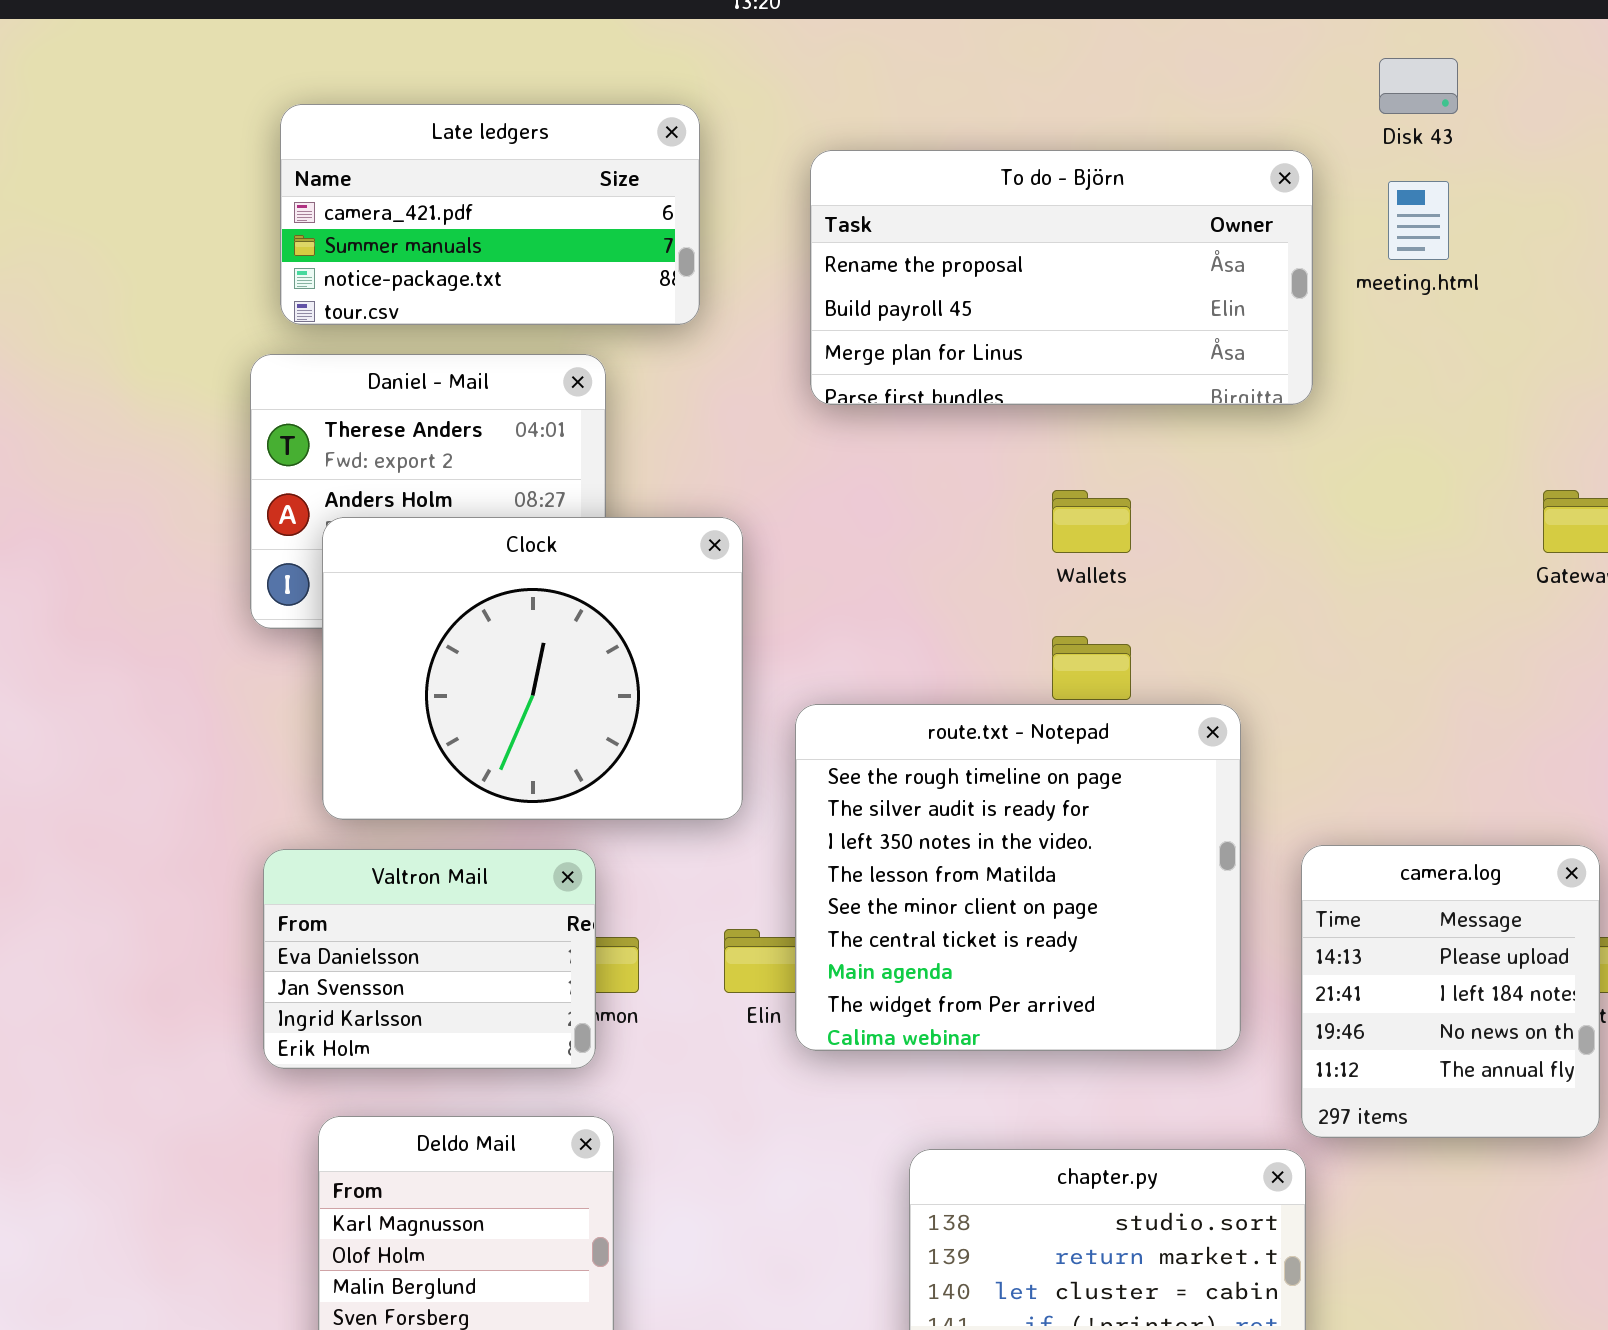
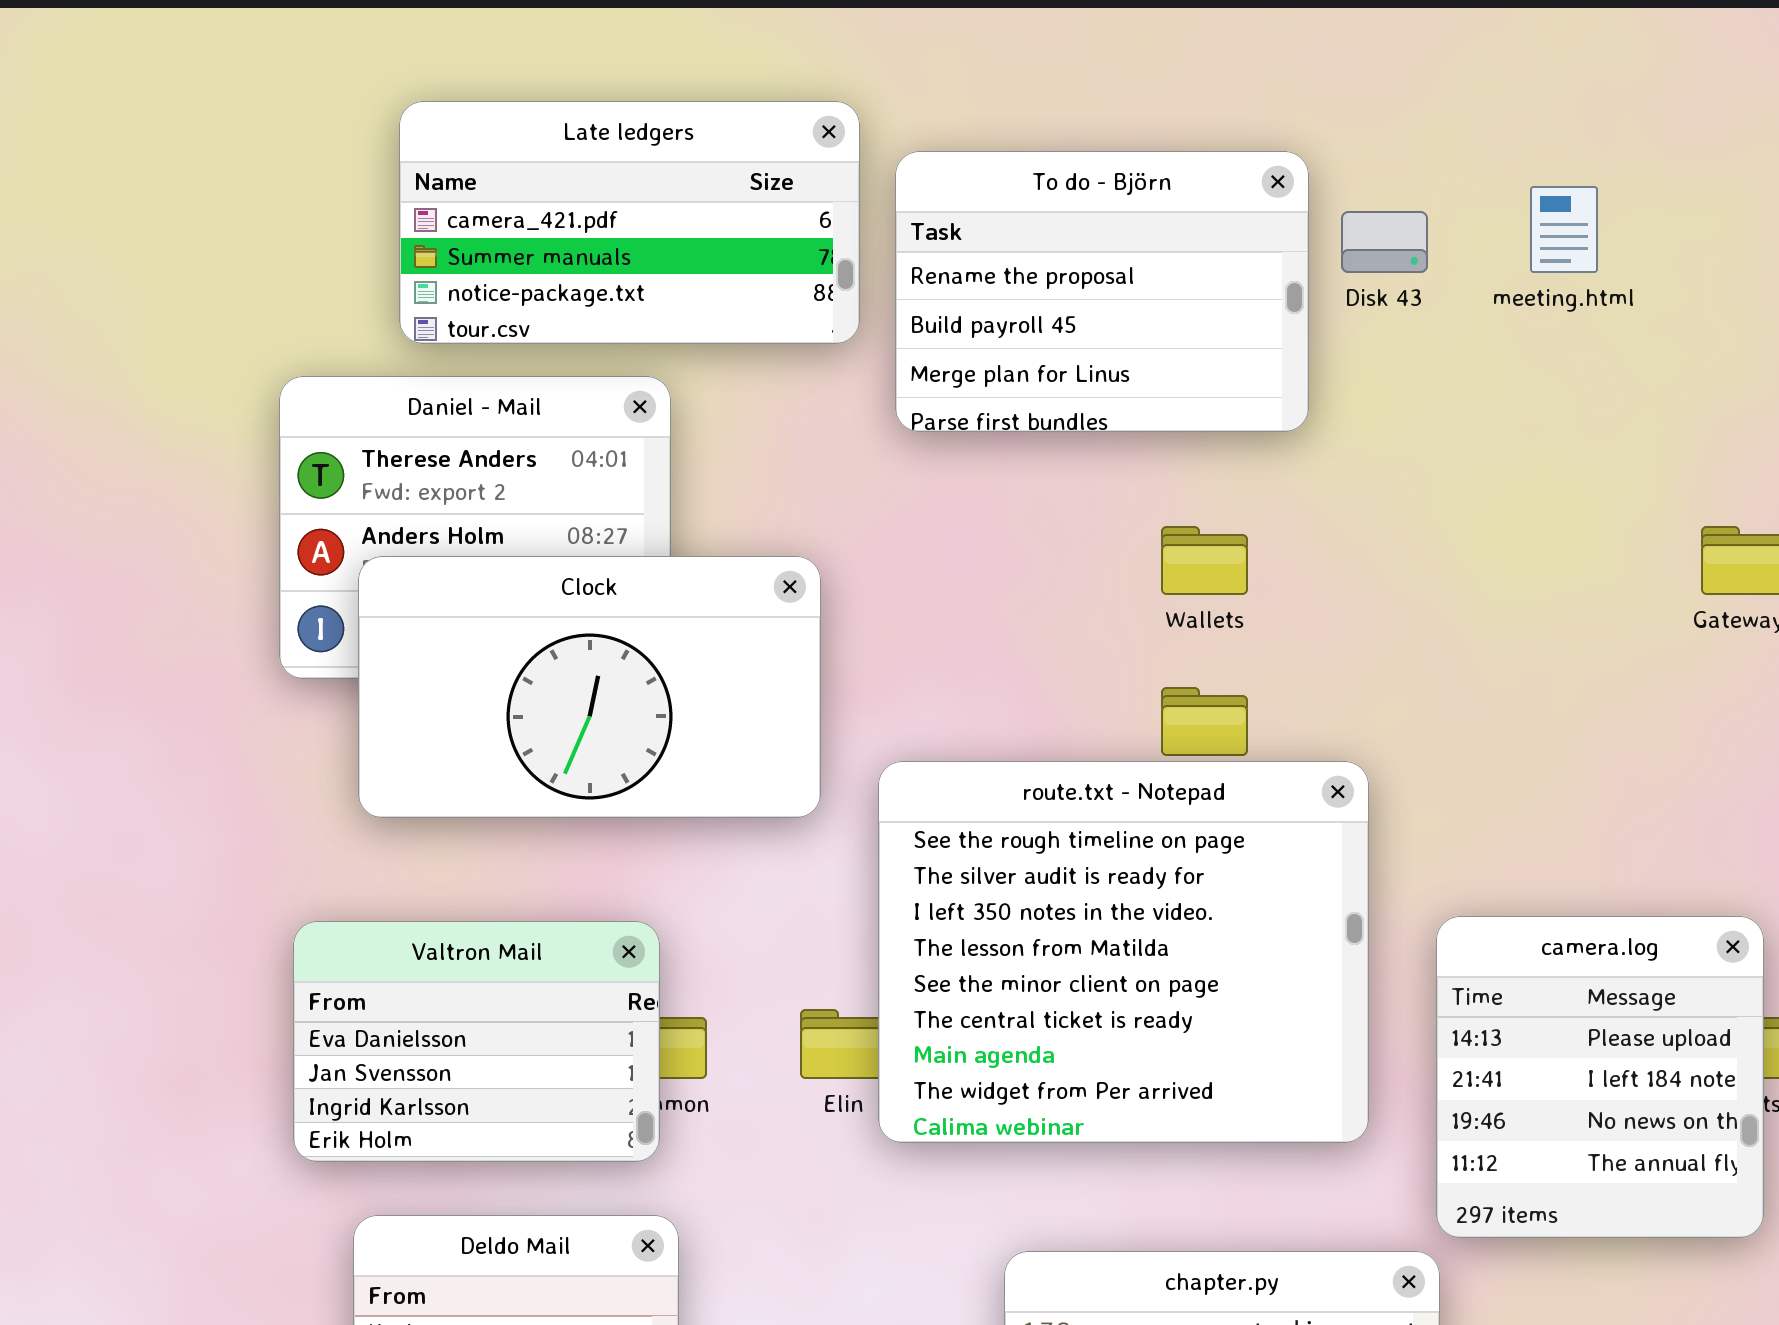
Disk 43: [1379,58,1458,114] -> [1341,211,1428,273], moved
Late ledgers: [280,104,700,325] -> [399,101,860,344], moved
To do - Björn: [810,150,1313,405] -> [895,151,1309,432], resized
Clock: [322,517,743,820] -> [358,556,821,818], resized

